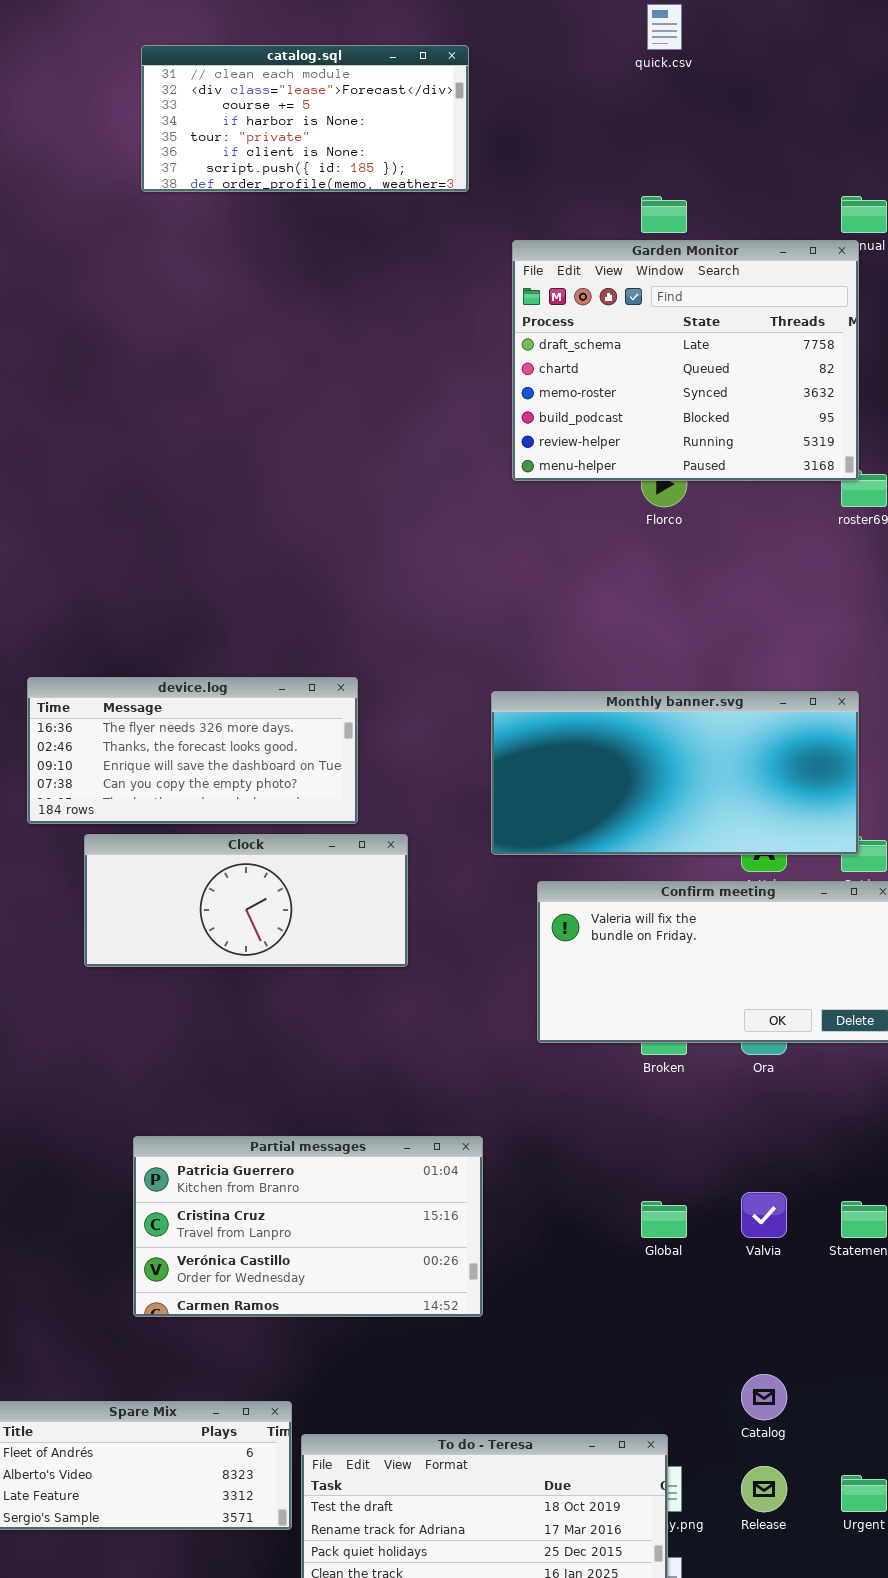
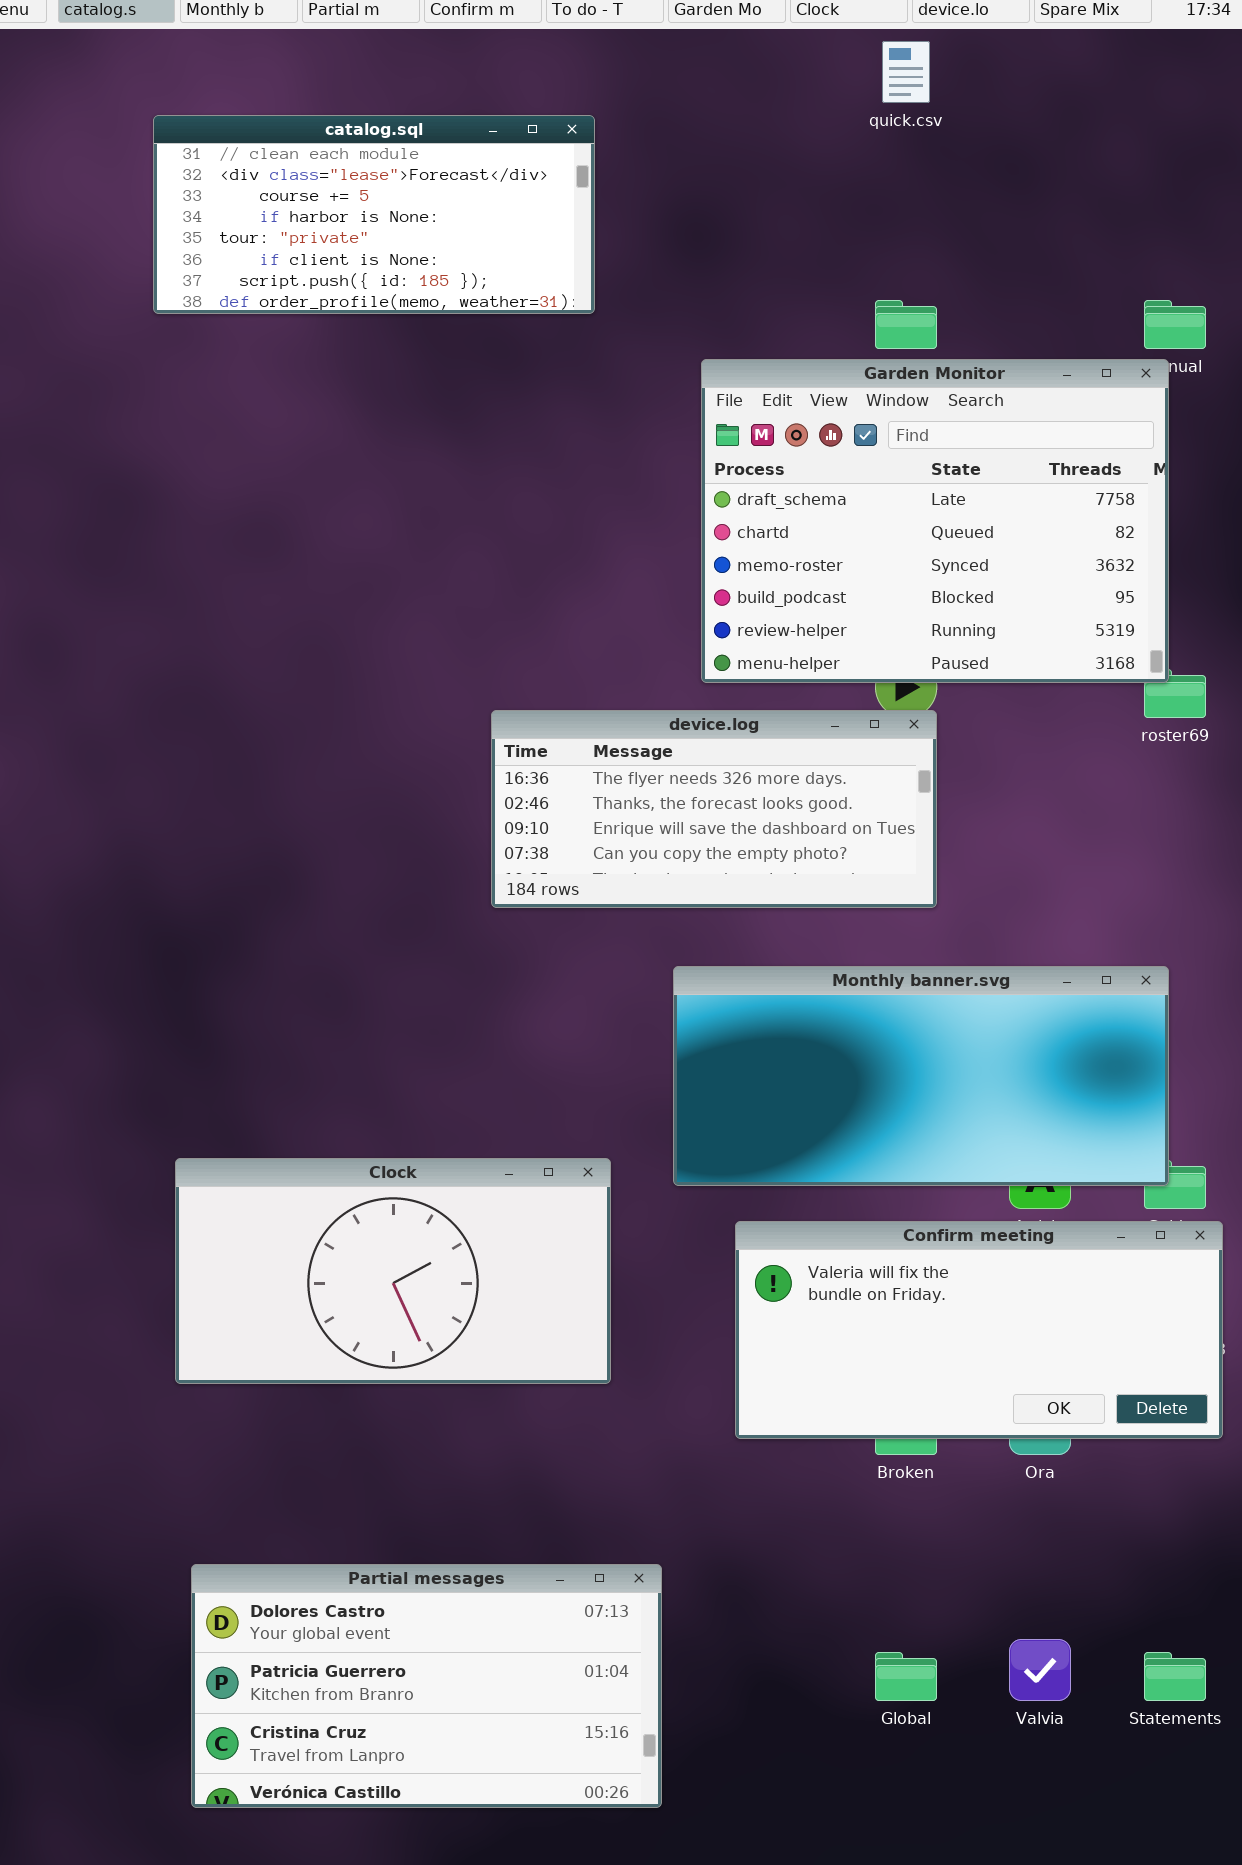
catalog.sql: [141,45,469,192] -> [153,115,595,314], moved
device.log: [27,677,358,824] -> [491,710,937,908], moved
Clock: [84,834,408,967] -> [175,1158,611,1384], moved, resized
Partial messages: [133,1136,483,1317] -> [191,1564,662,1808], scrolled up 1 row

